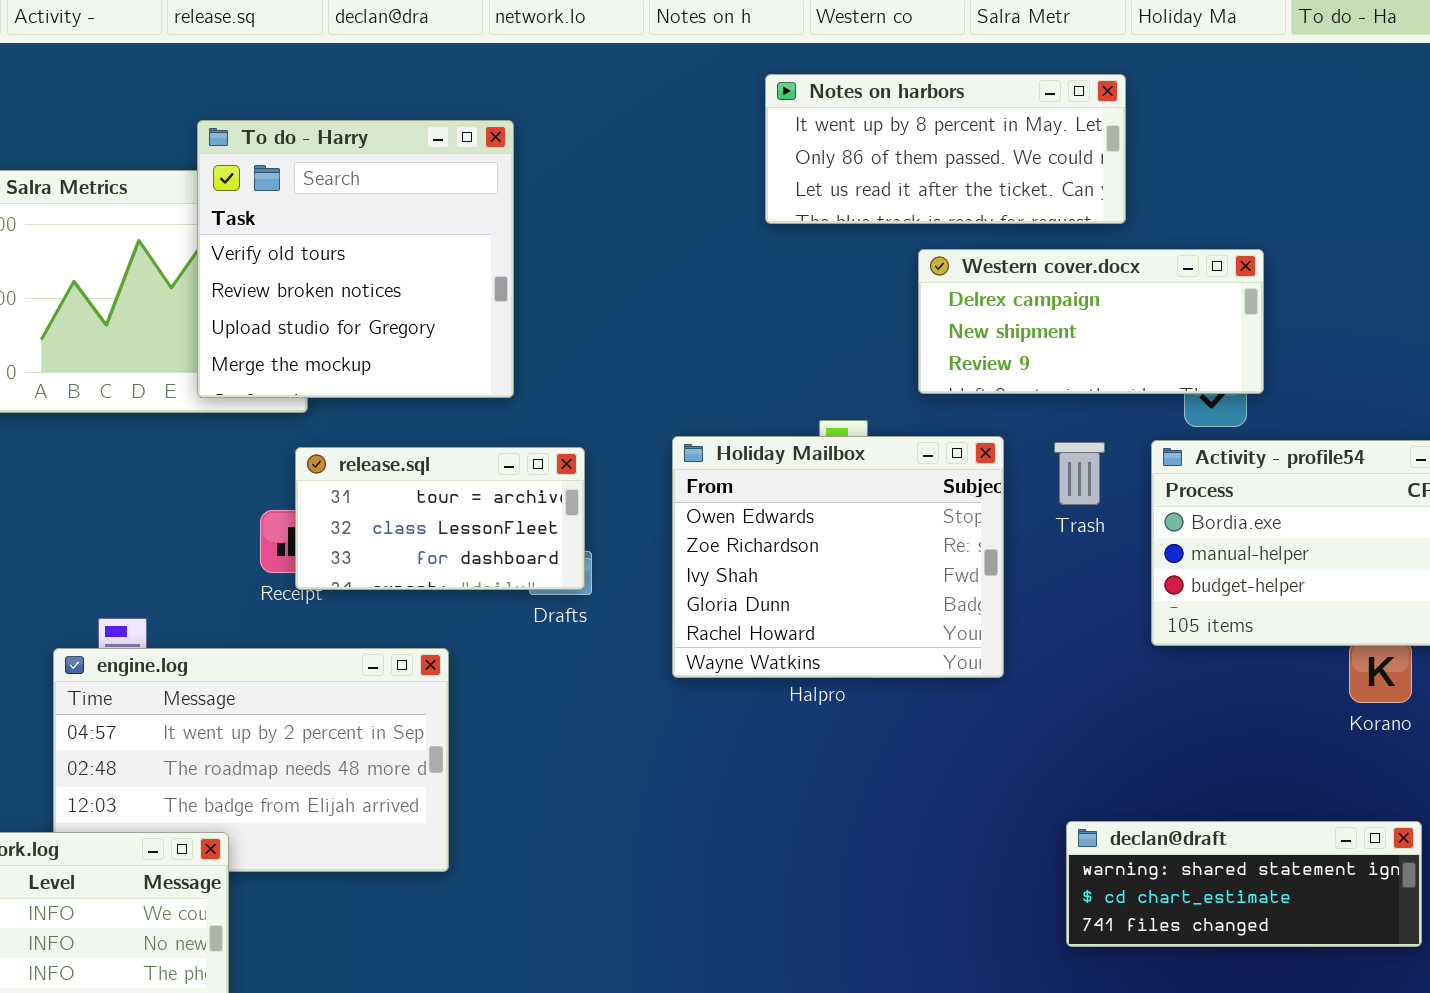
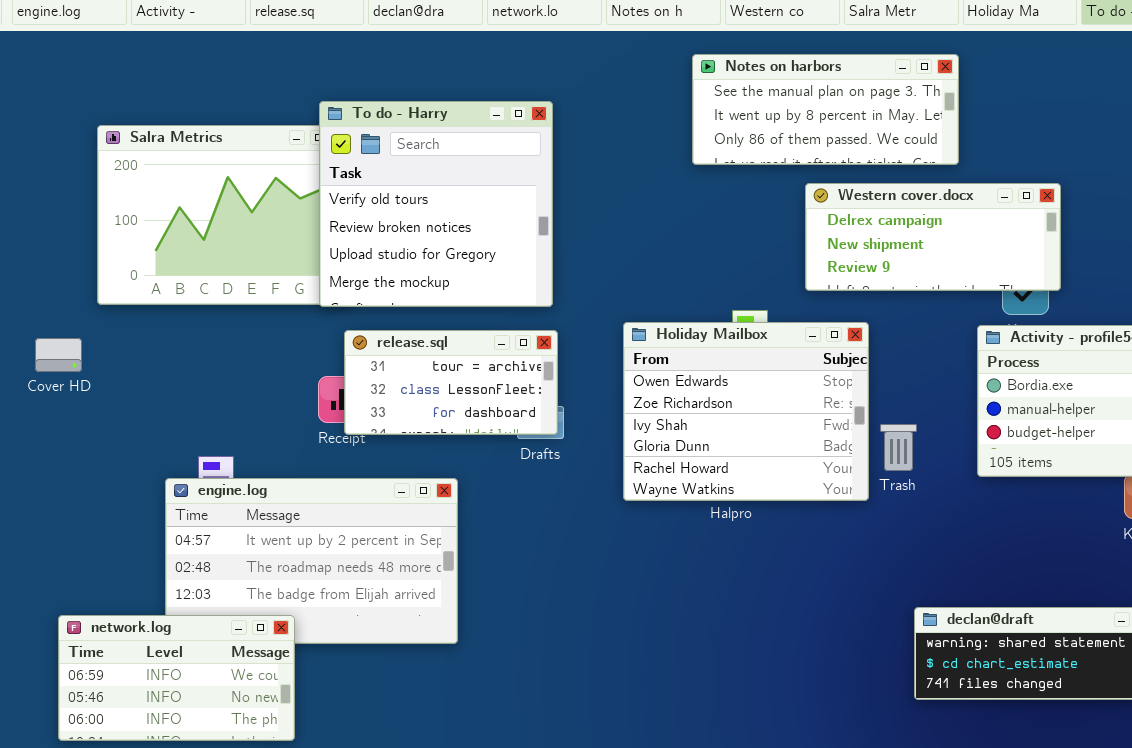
Notes on harbors: [765,74,1126,224] -> [692,54,959,165], scrolled up 1 row
To do - Harry: [197,120,514,398] -> [319,101,553,307], moved
Trash: [1054,442,1105,505] -> [880,424,917,471], moved

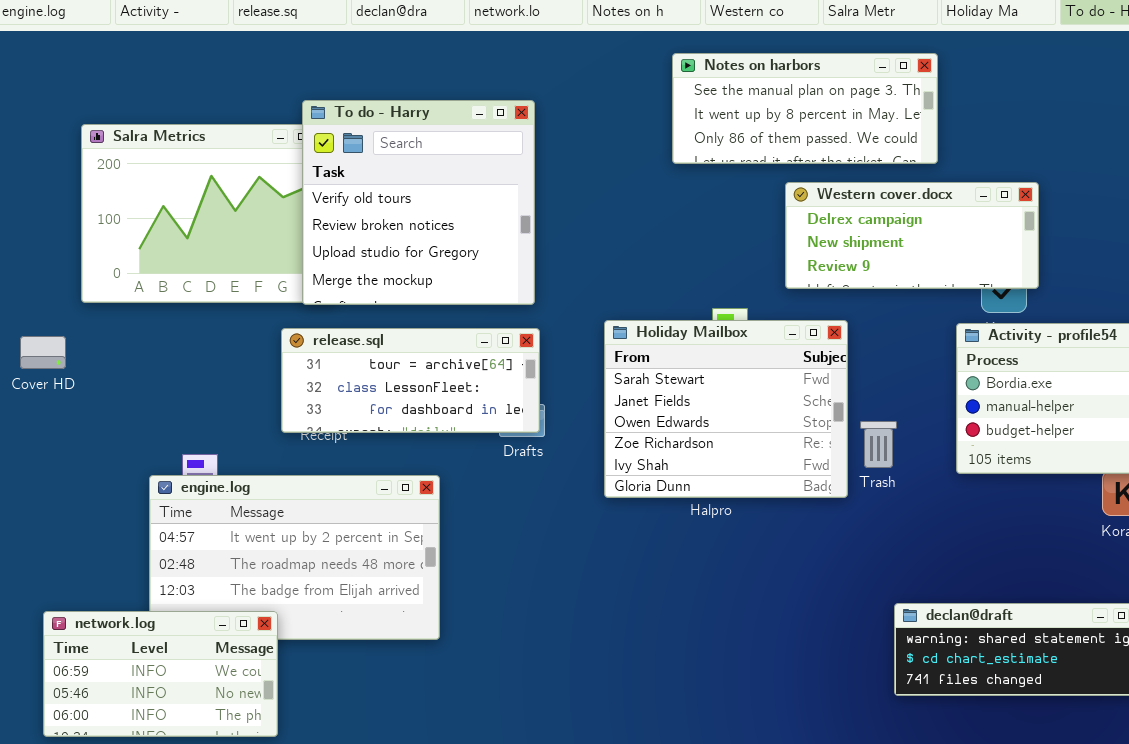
Holiday Mailbox: [623,322,869,501] -> [604,320,848,498], scrolled up 2 rows
release.sql: [344,330,558,435] -> [281,328,540,433], resized

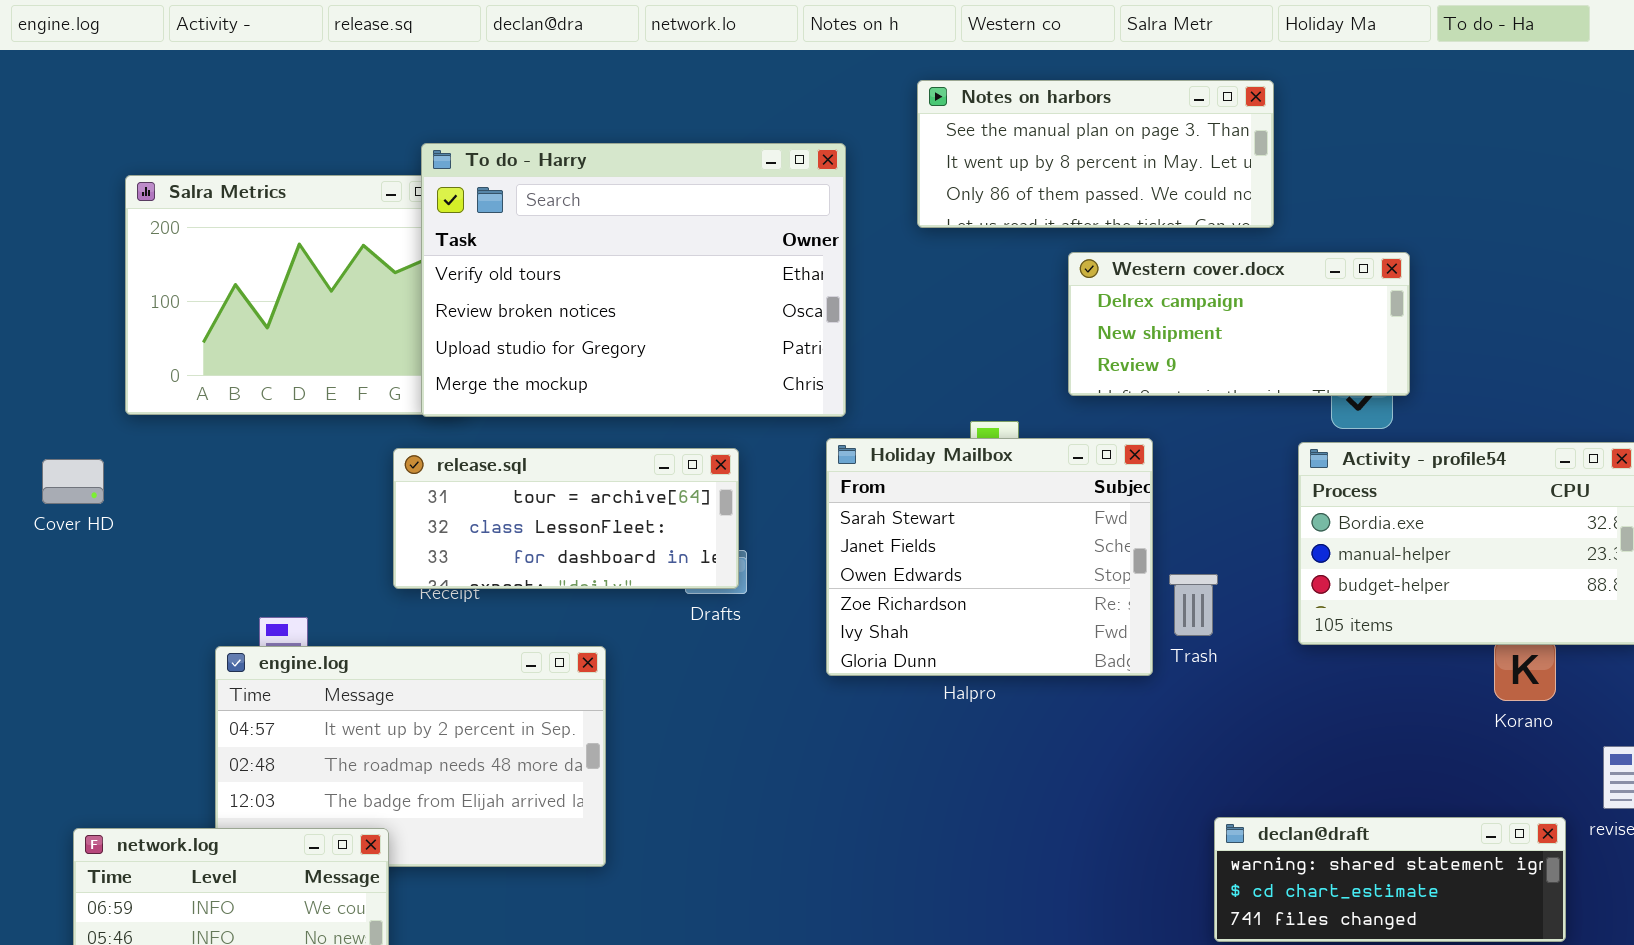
To do - Harry: [302,100,535,305] -> [421,143,846,417], resized

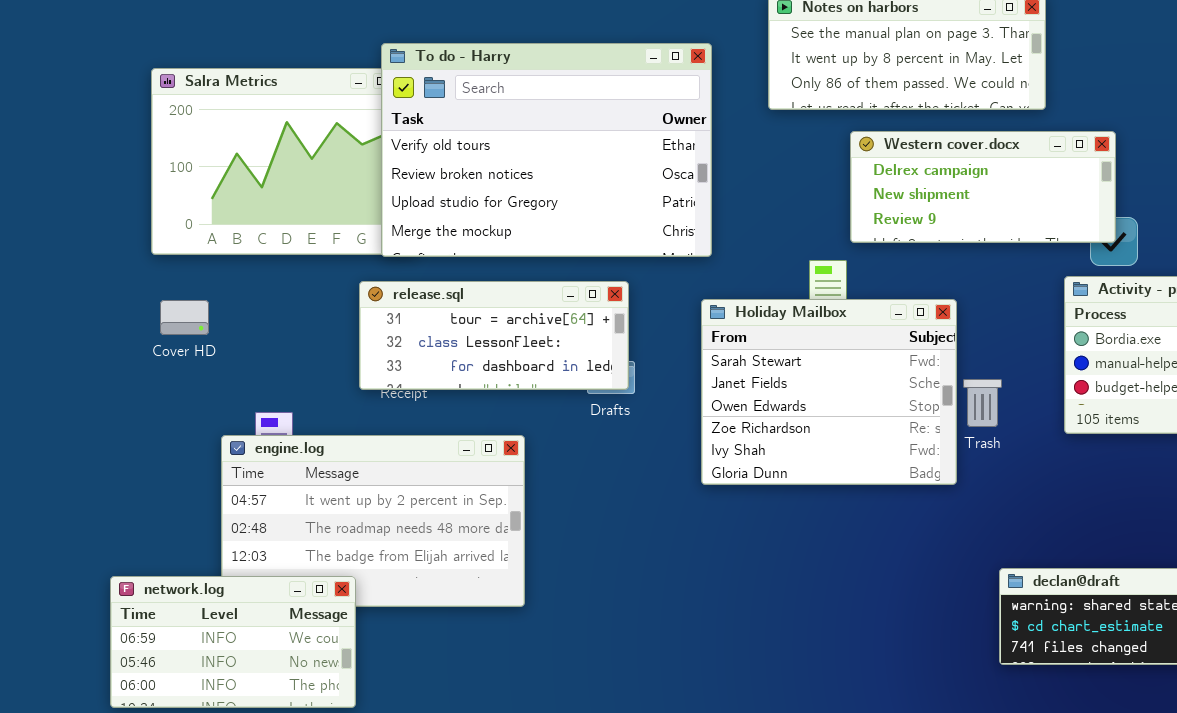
Western cover.docx: [1068,252,1410,396] -> [850,131,1116,243], moved
Holiday Mailbox: [826,438,1153,676] -> [701,299,957,485], moved
Cover HD: [42,459,104,504] -> [160,300,209,335], moved

